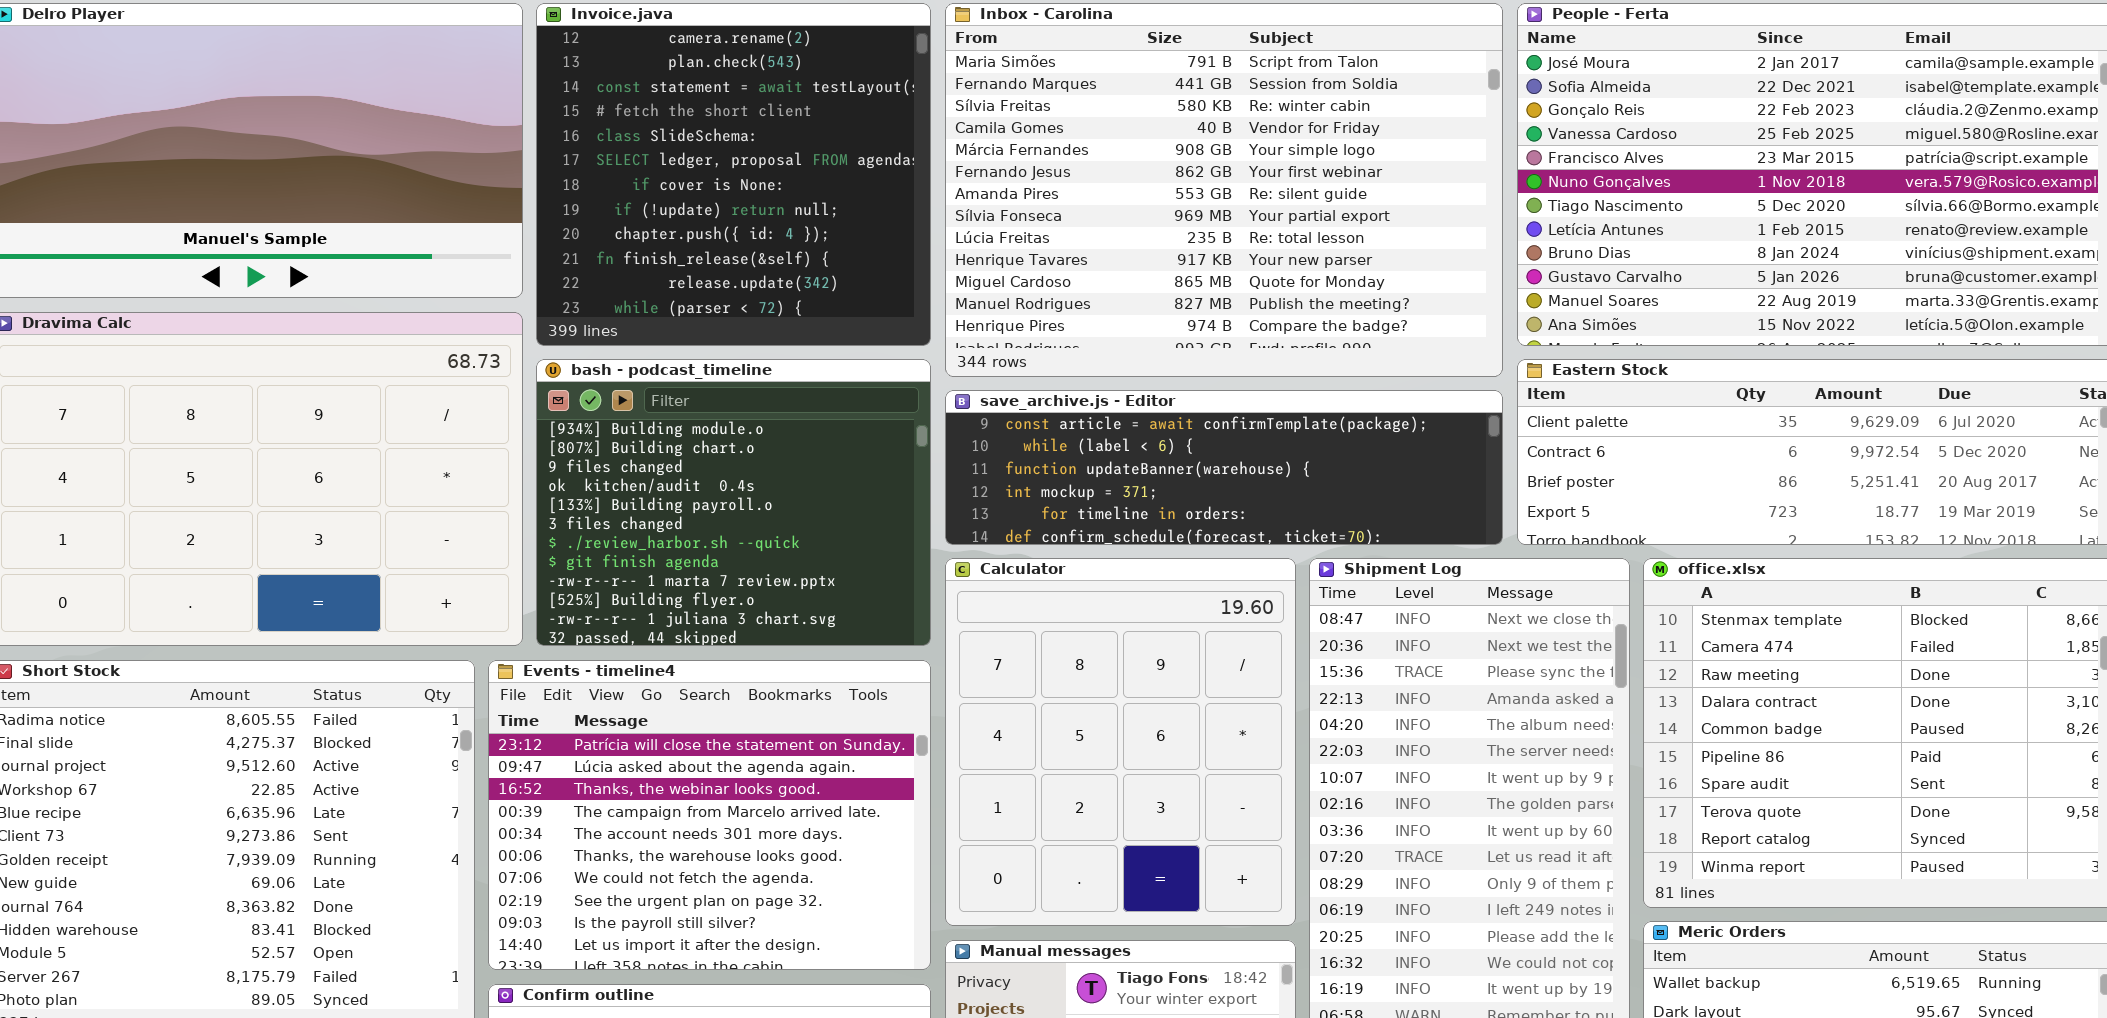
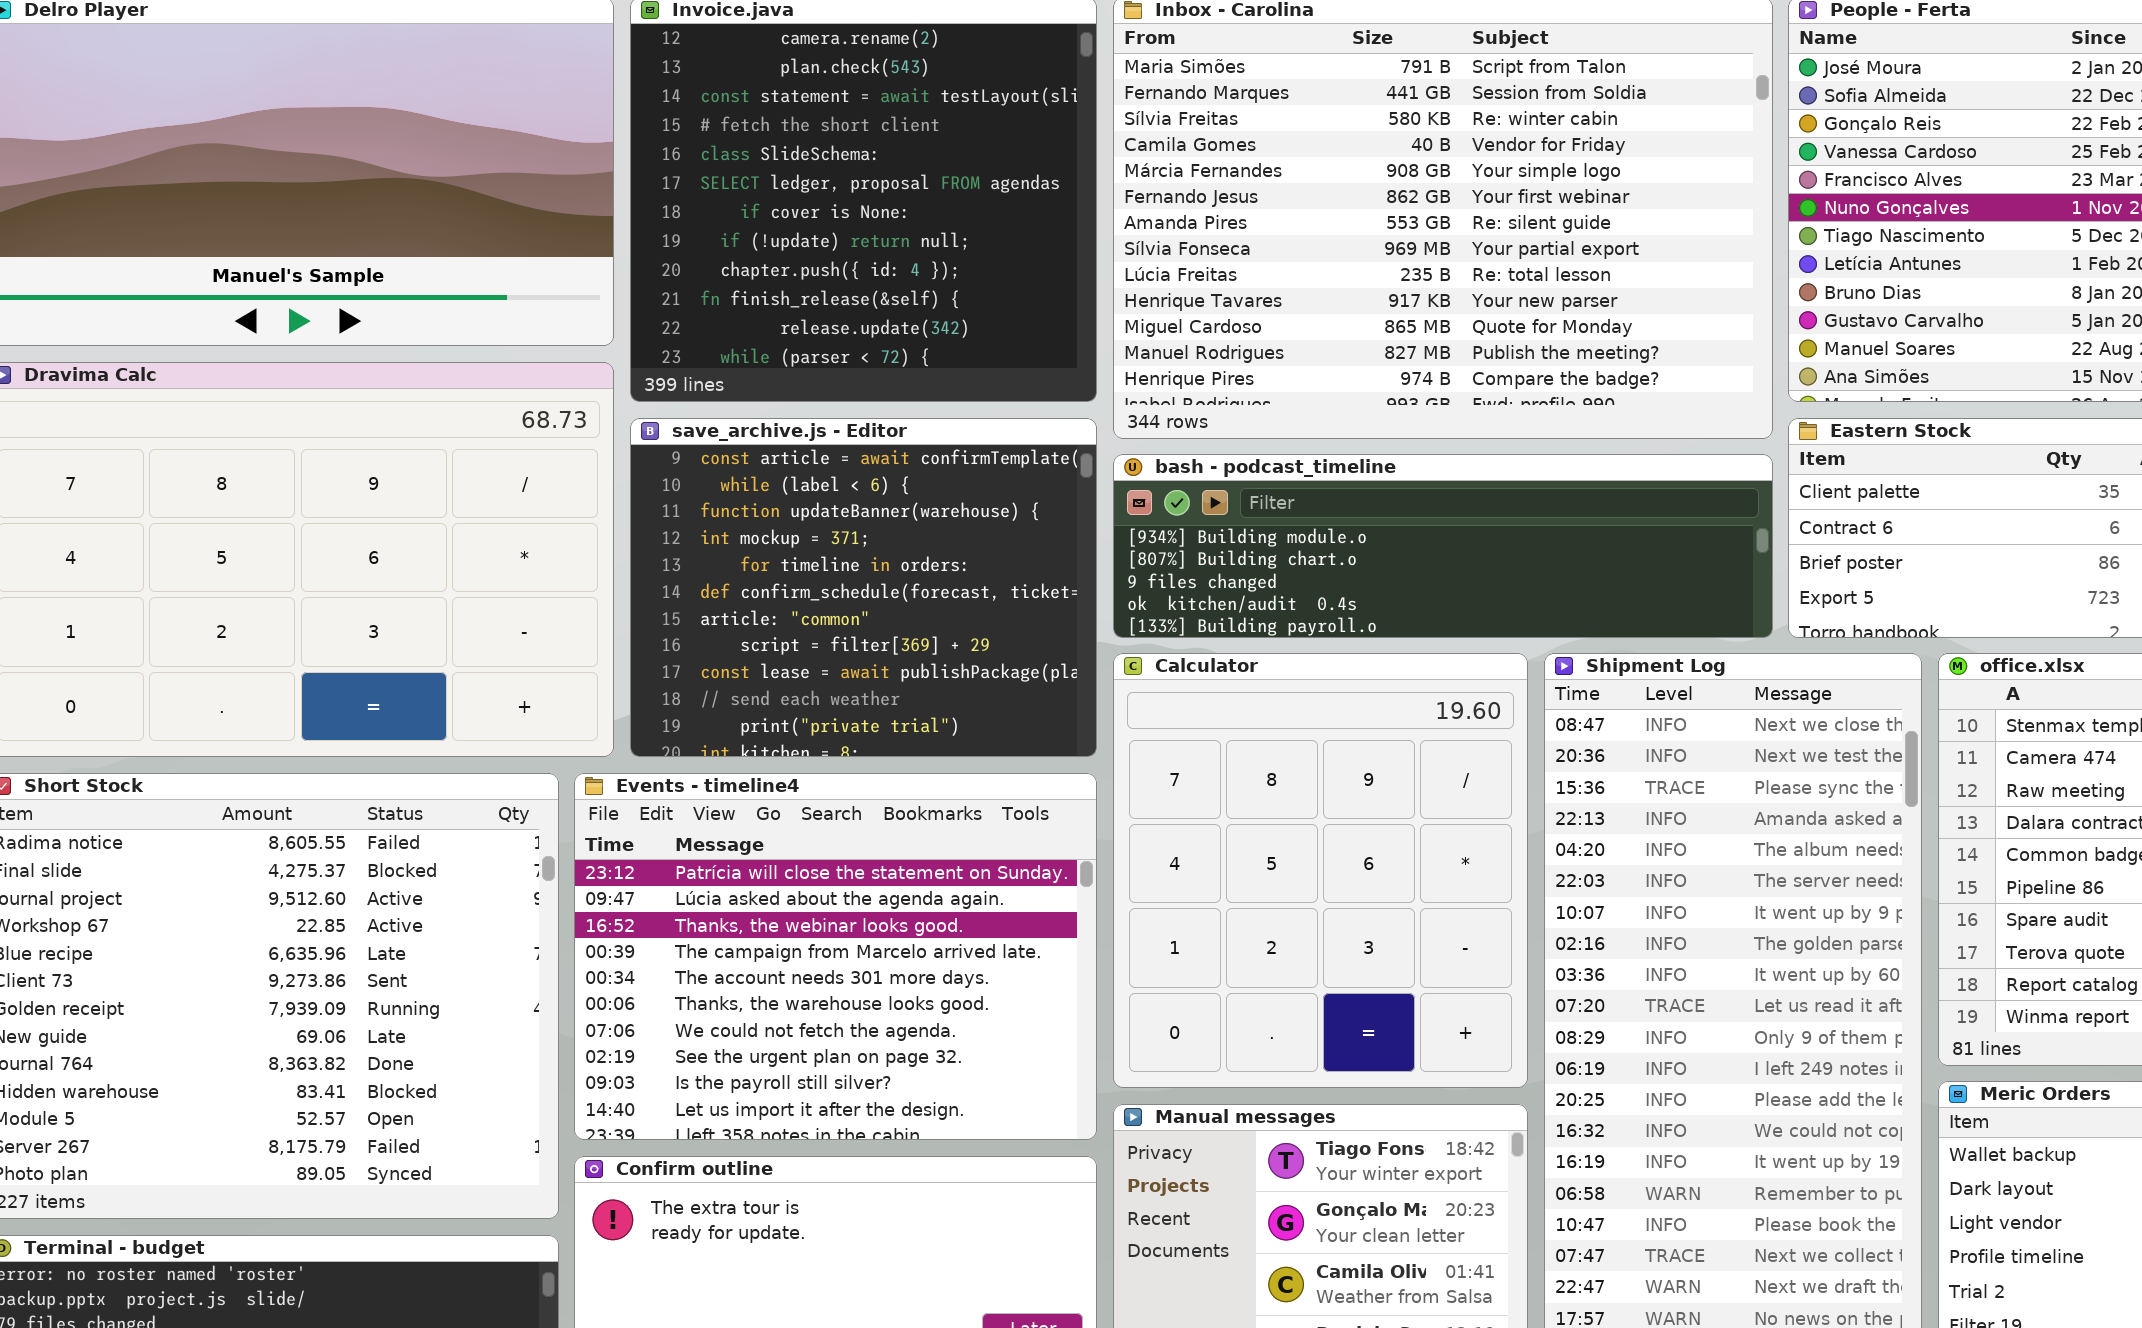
bash - podcast_timeline: [536,359,931,646] -> [1113,454,1773,638], moved, resized
save_archive.js - Editor: [945,390,1503,545] -> [630,418,1097,757], moved, resized

